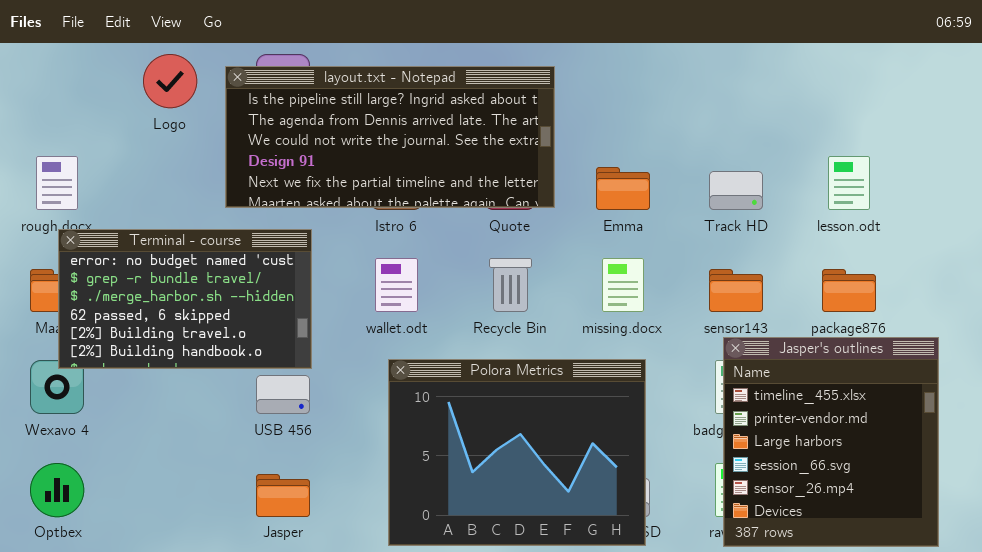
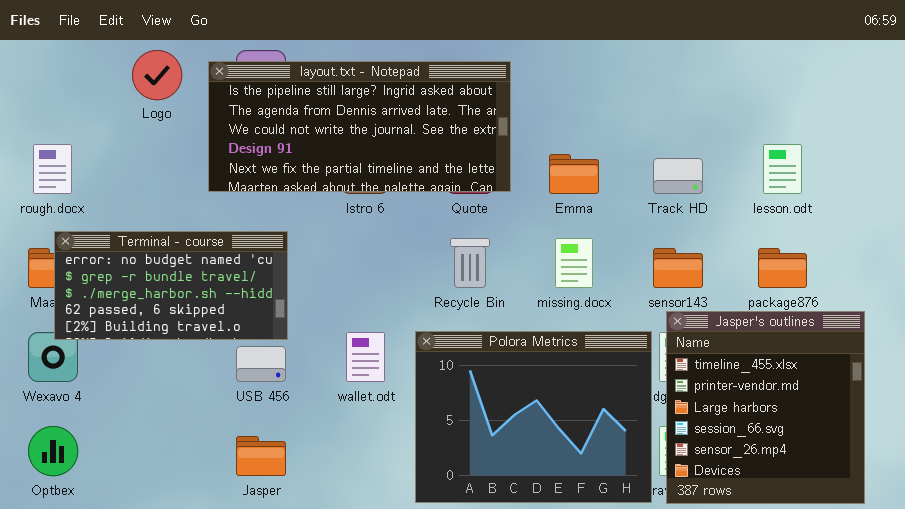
Terminal - course: [58,229,312,369] -> [54,231,288,340], resized
wallet.odt: [375,258,418,312] -> [346,332,385,382], moved
Polora Metrics: [388,359,646,546] -> [415,331,652,503], moved

